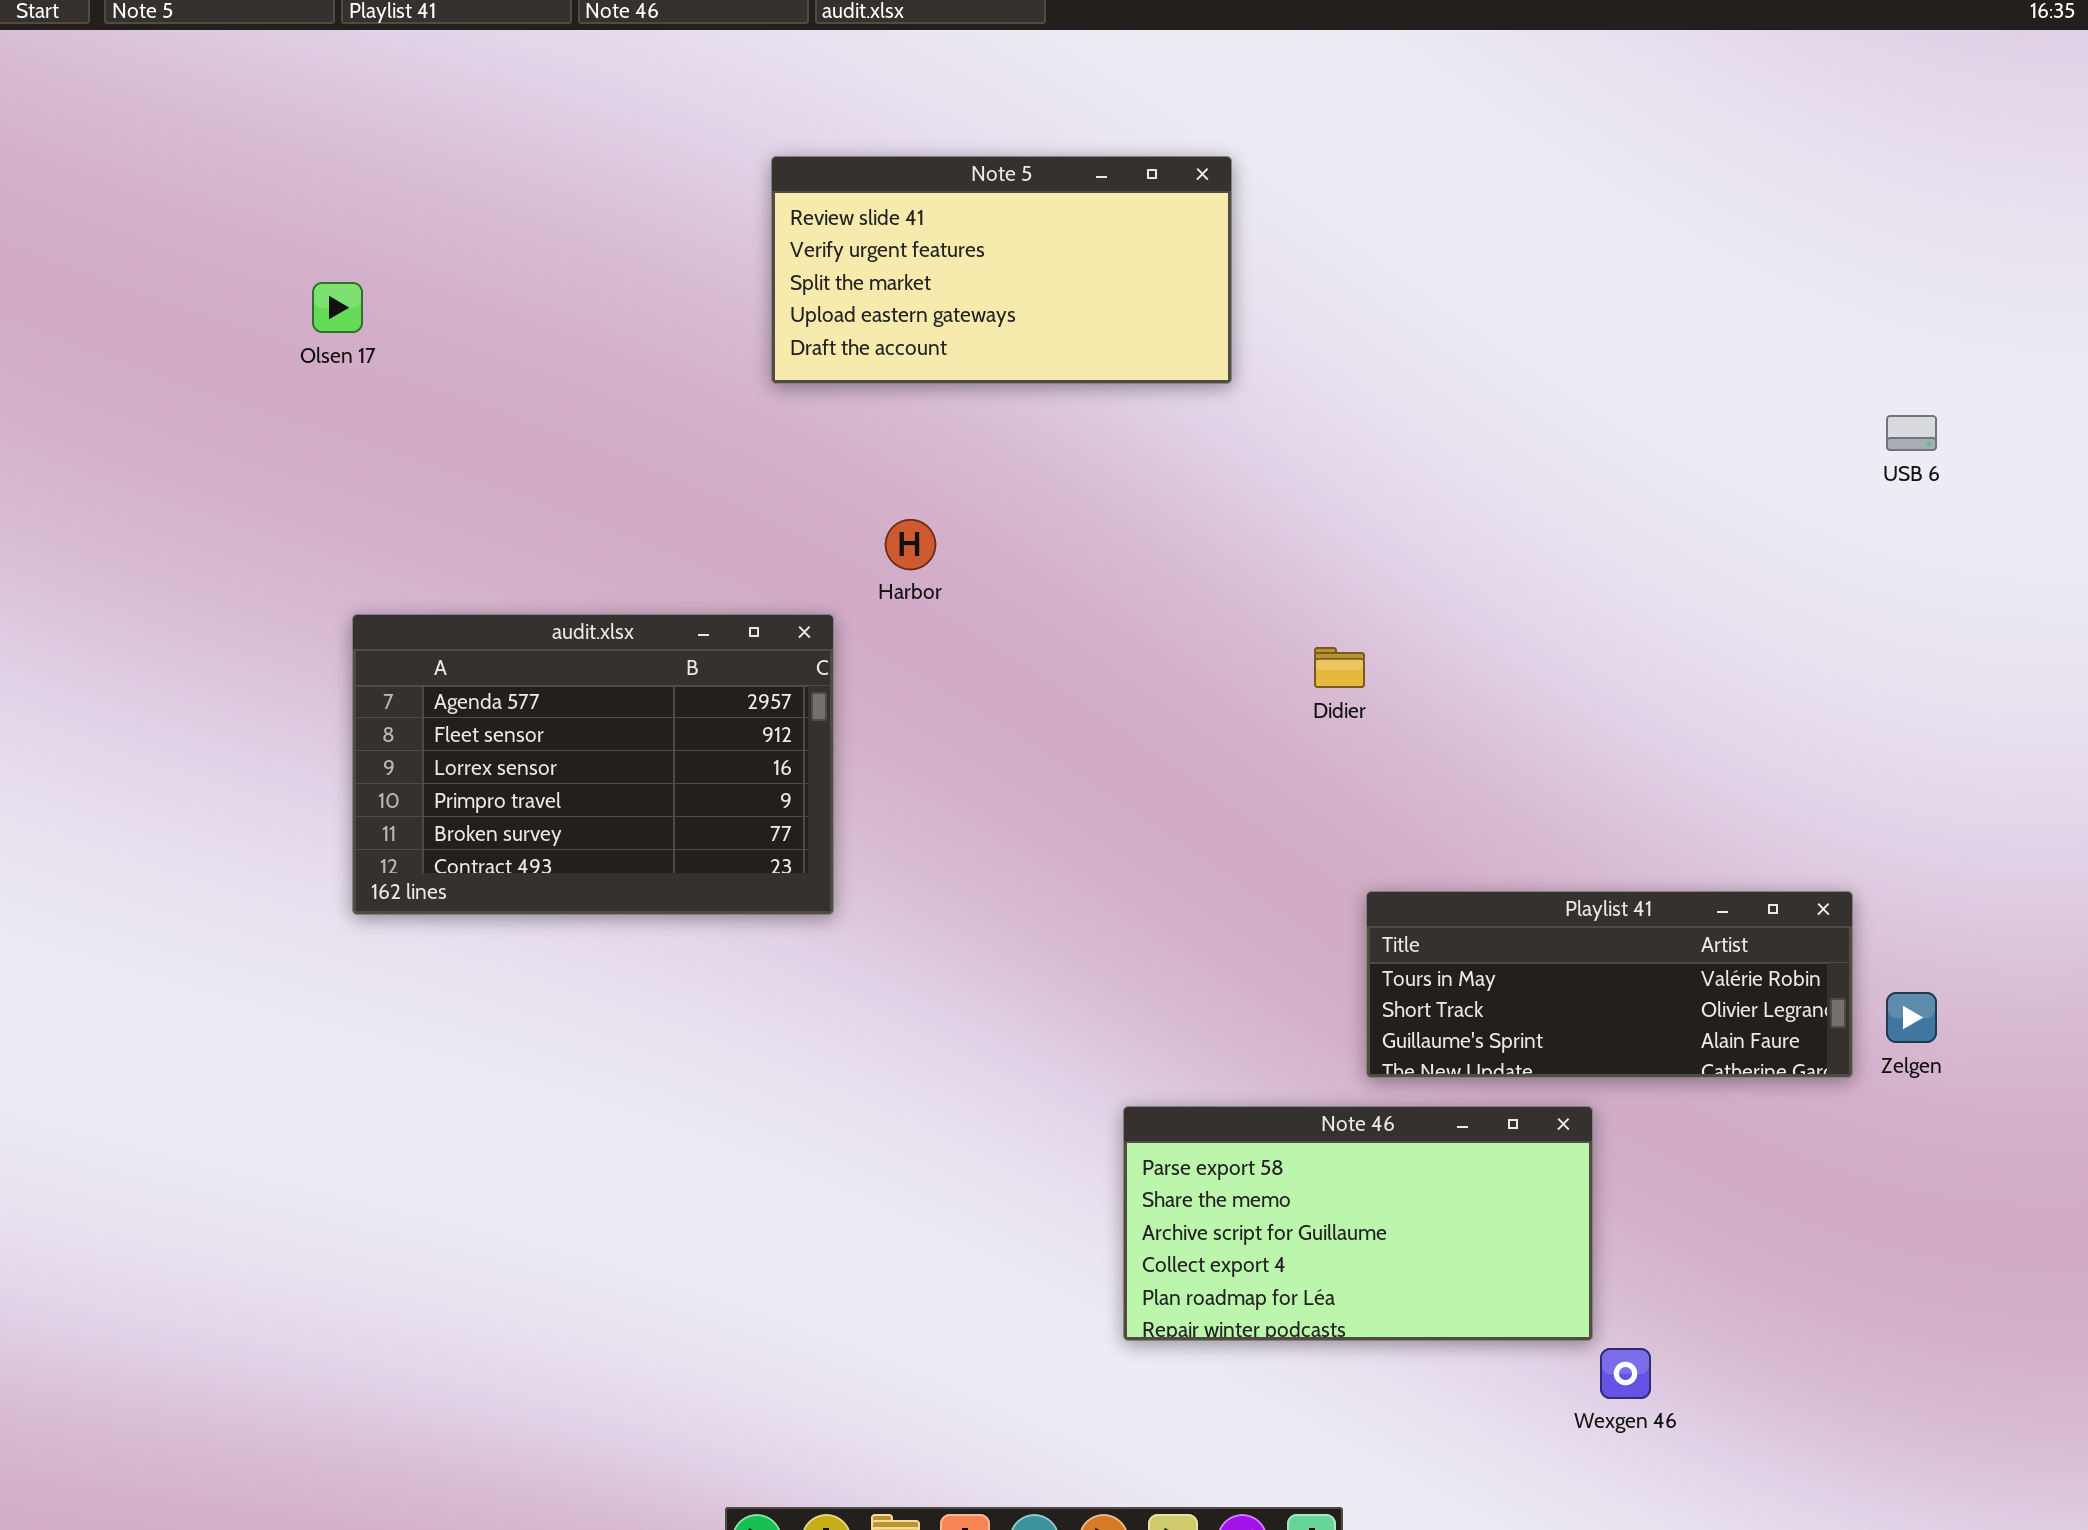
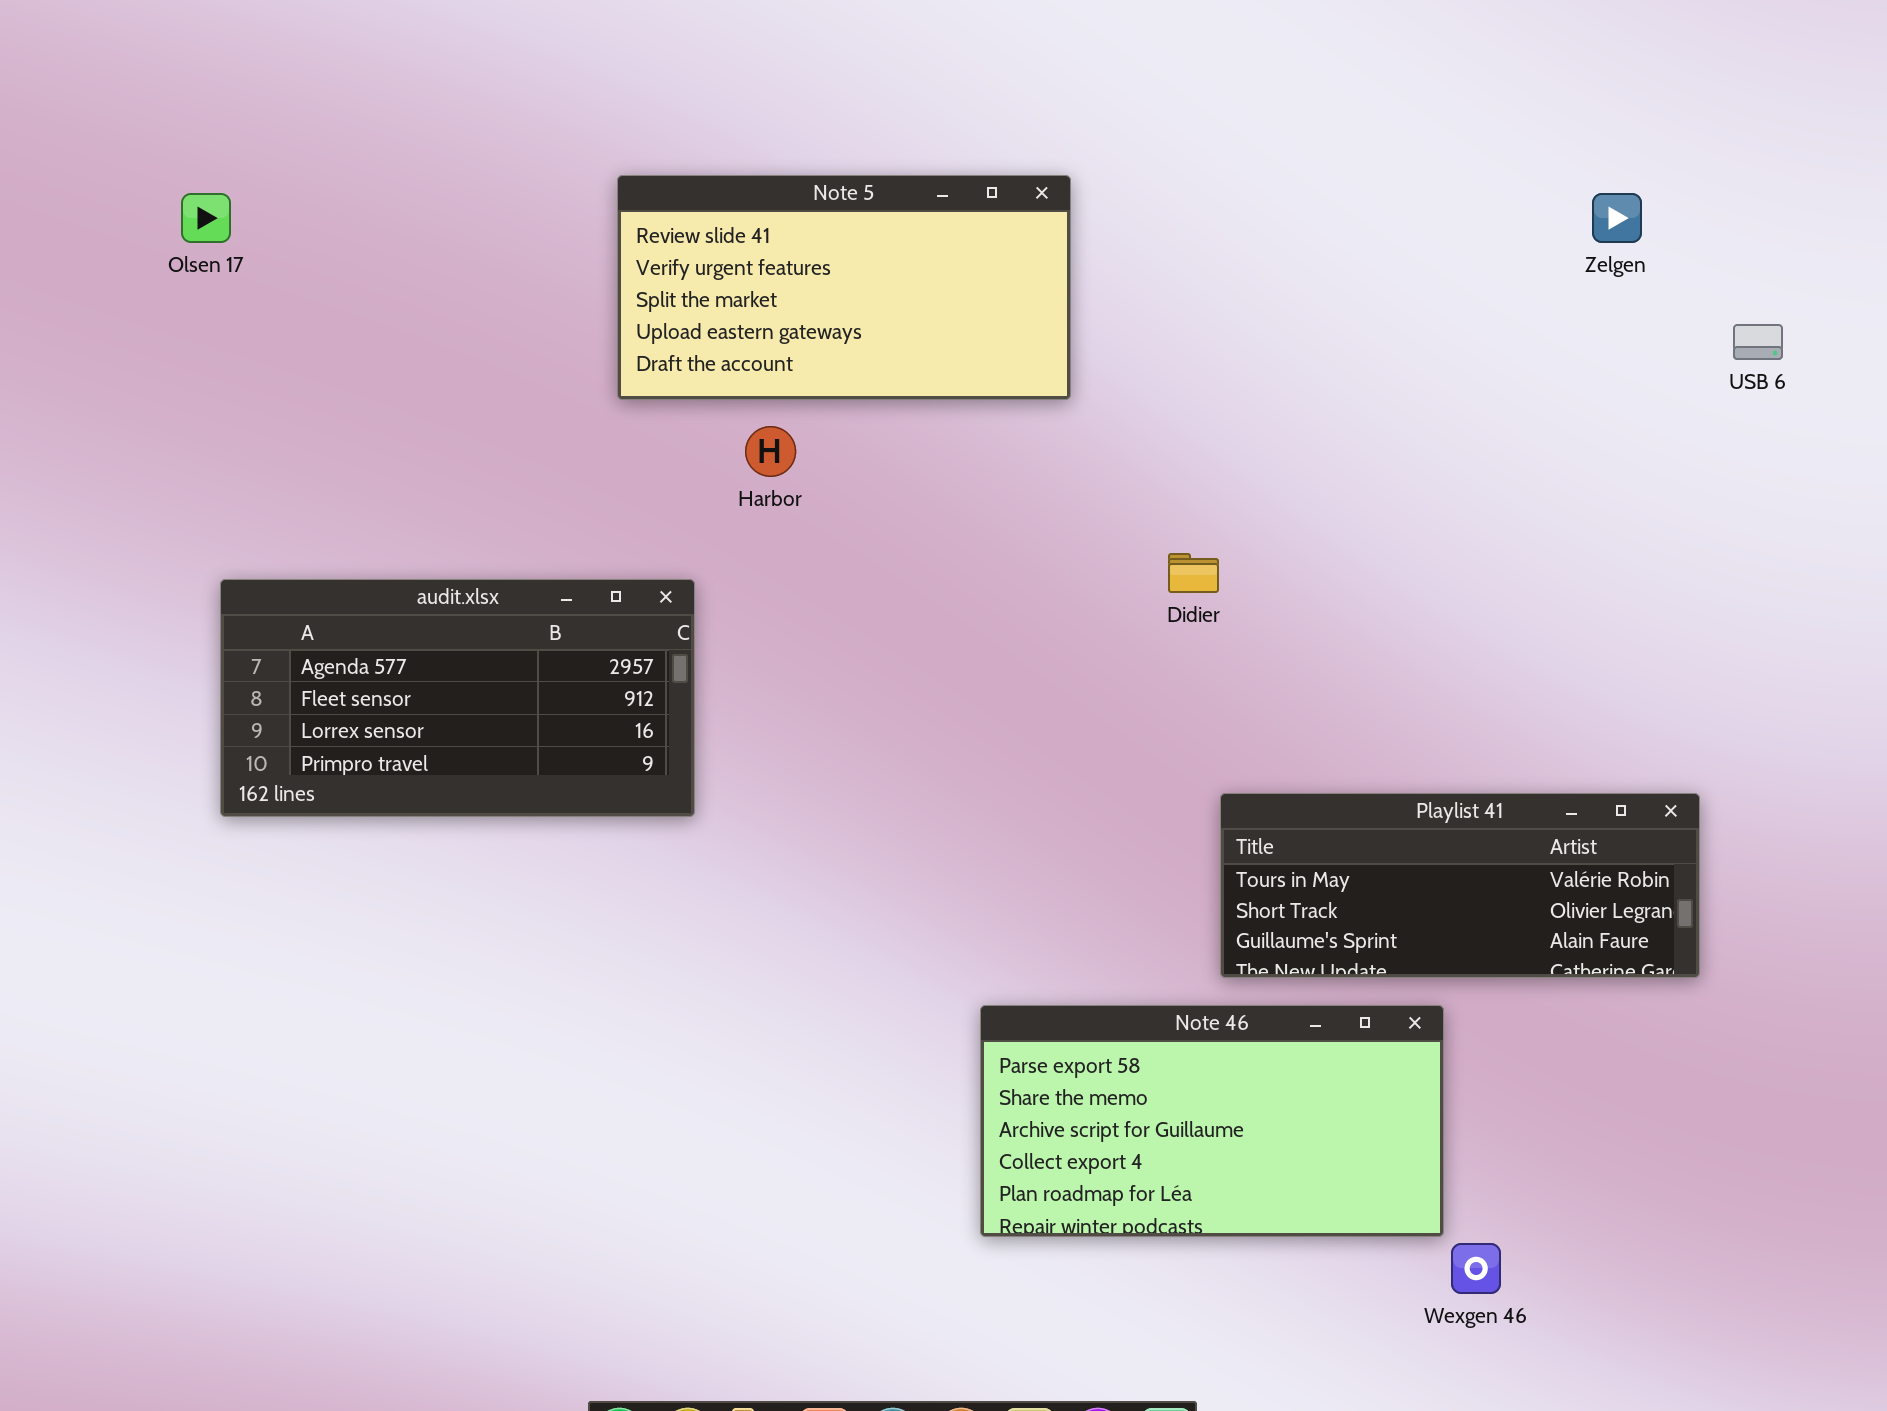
Note 5: [771,156,1232,384] -> [617,175,1071,400], moved
audit.xlsx: [352,614,834,915] -> [220,579,695,817], resized
Zelgen: [1886,992,1937,1043] -> [1592,193,1642,243], moved

